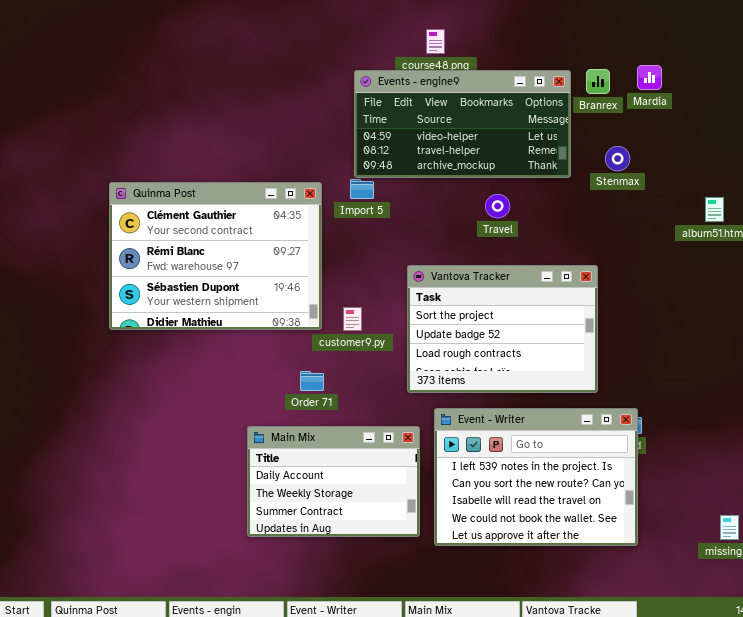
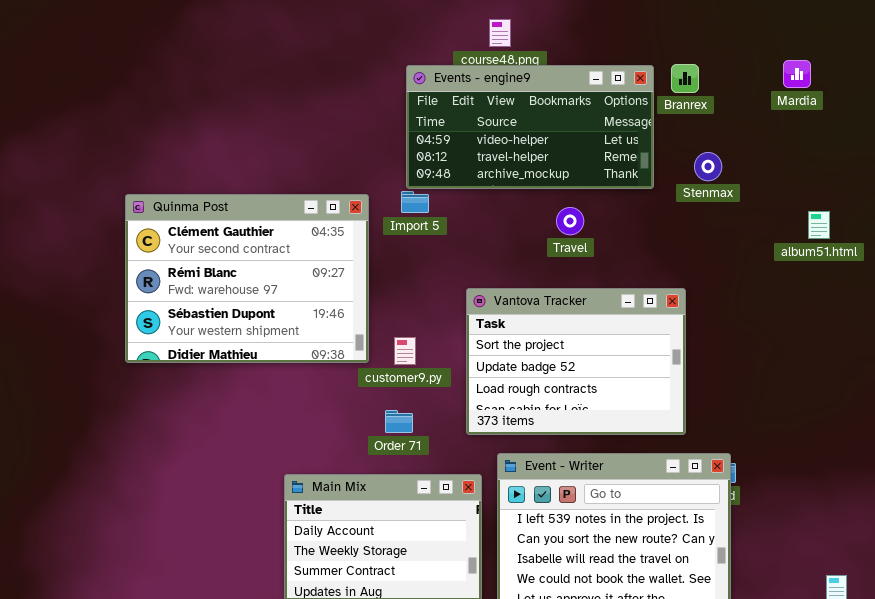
Mardia: [637,65,662,90] -> [783,60,811,88], moved
Order 71: [300,371,324,391] -> [385,410,413,433], moved

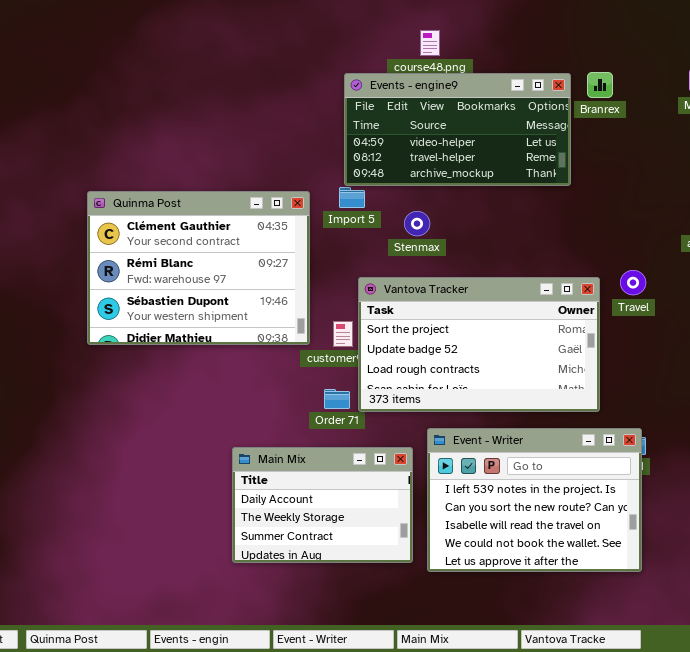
Stenmax: [694,152,722,181] -> [404,211,430,236], moved
Travel: [556,207,584,235] -> [620,270,646,295], moved
Vantova Tracker: [466,288,686,435] -> [358,277,600,412], resized

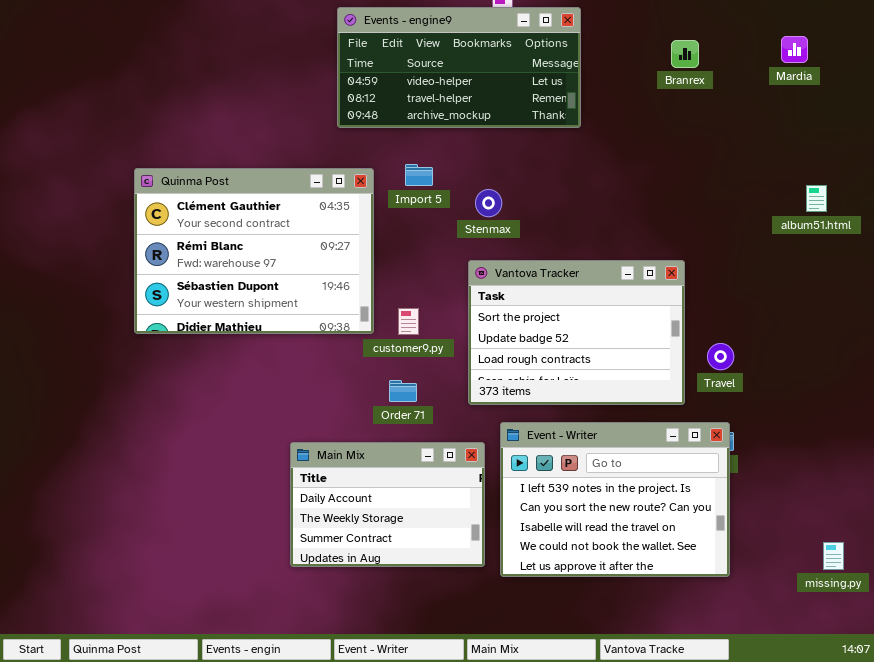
Events - engine9: [344,73,571,186] -> [337,7,581,128], moved
Travel: [620,270,646,295] -> [707,343,734,370], moved
Vantova Tracker: [358,277,600,412] -> [468,260,685,405], resized

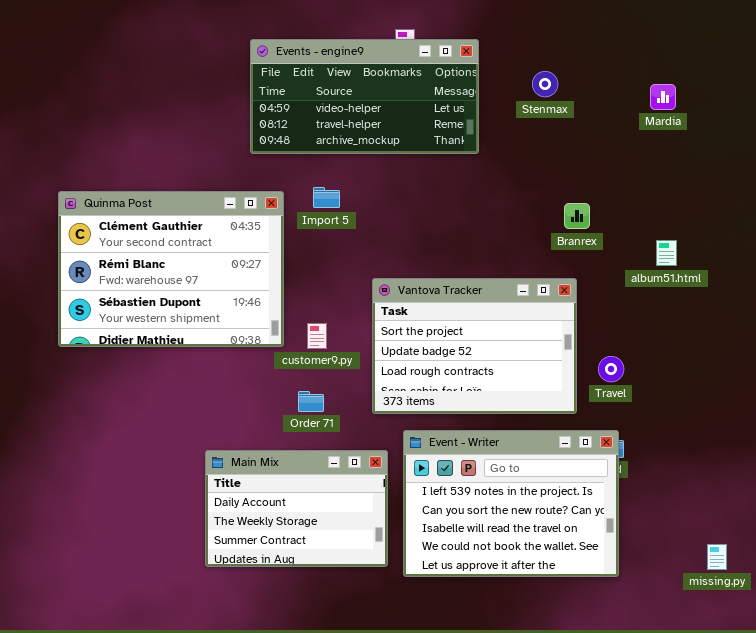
Mardia: [781,36,808,63] -> [650,84,676,110], moved
Branrex: [671,40,699,68] -> [564,203,590,229], moved
album51.html: [806,185,827,212] -> [656,240,677,266], moved
Stenmax: [475,189,502,217] -> [532,71,558,97], moved

